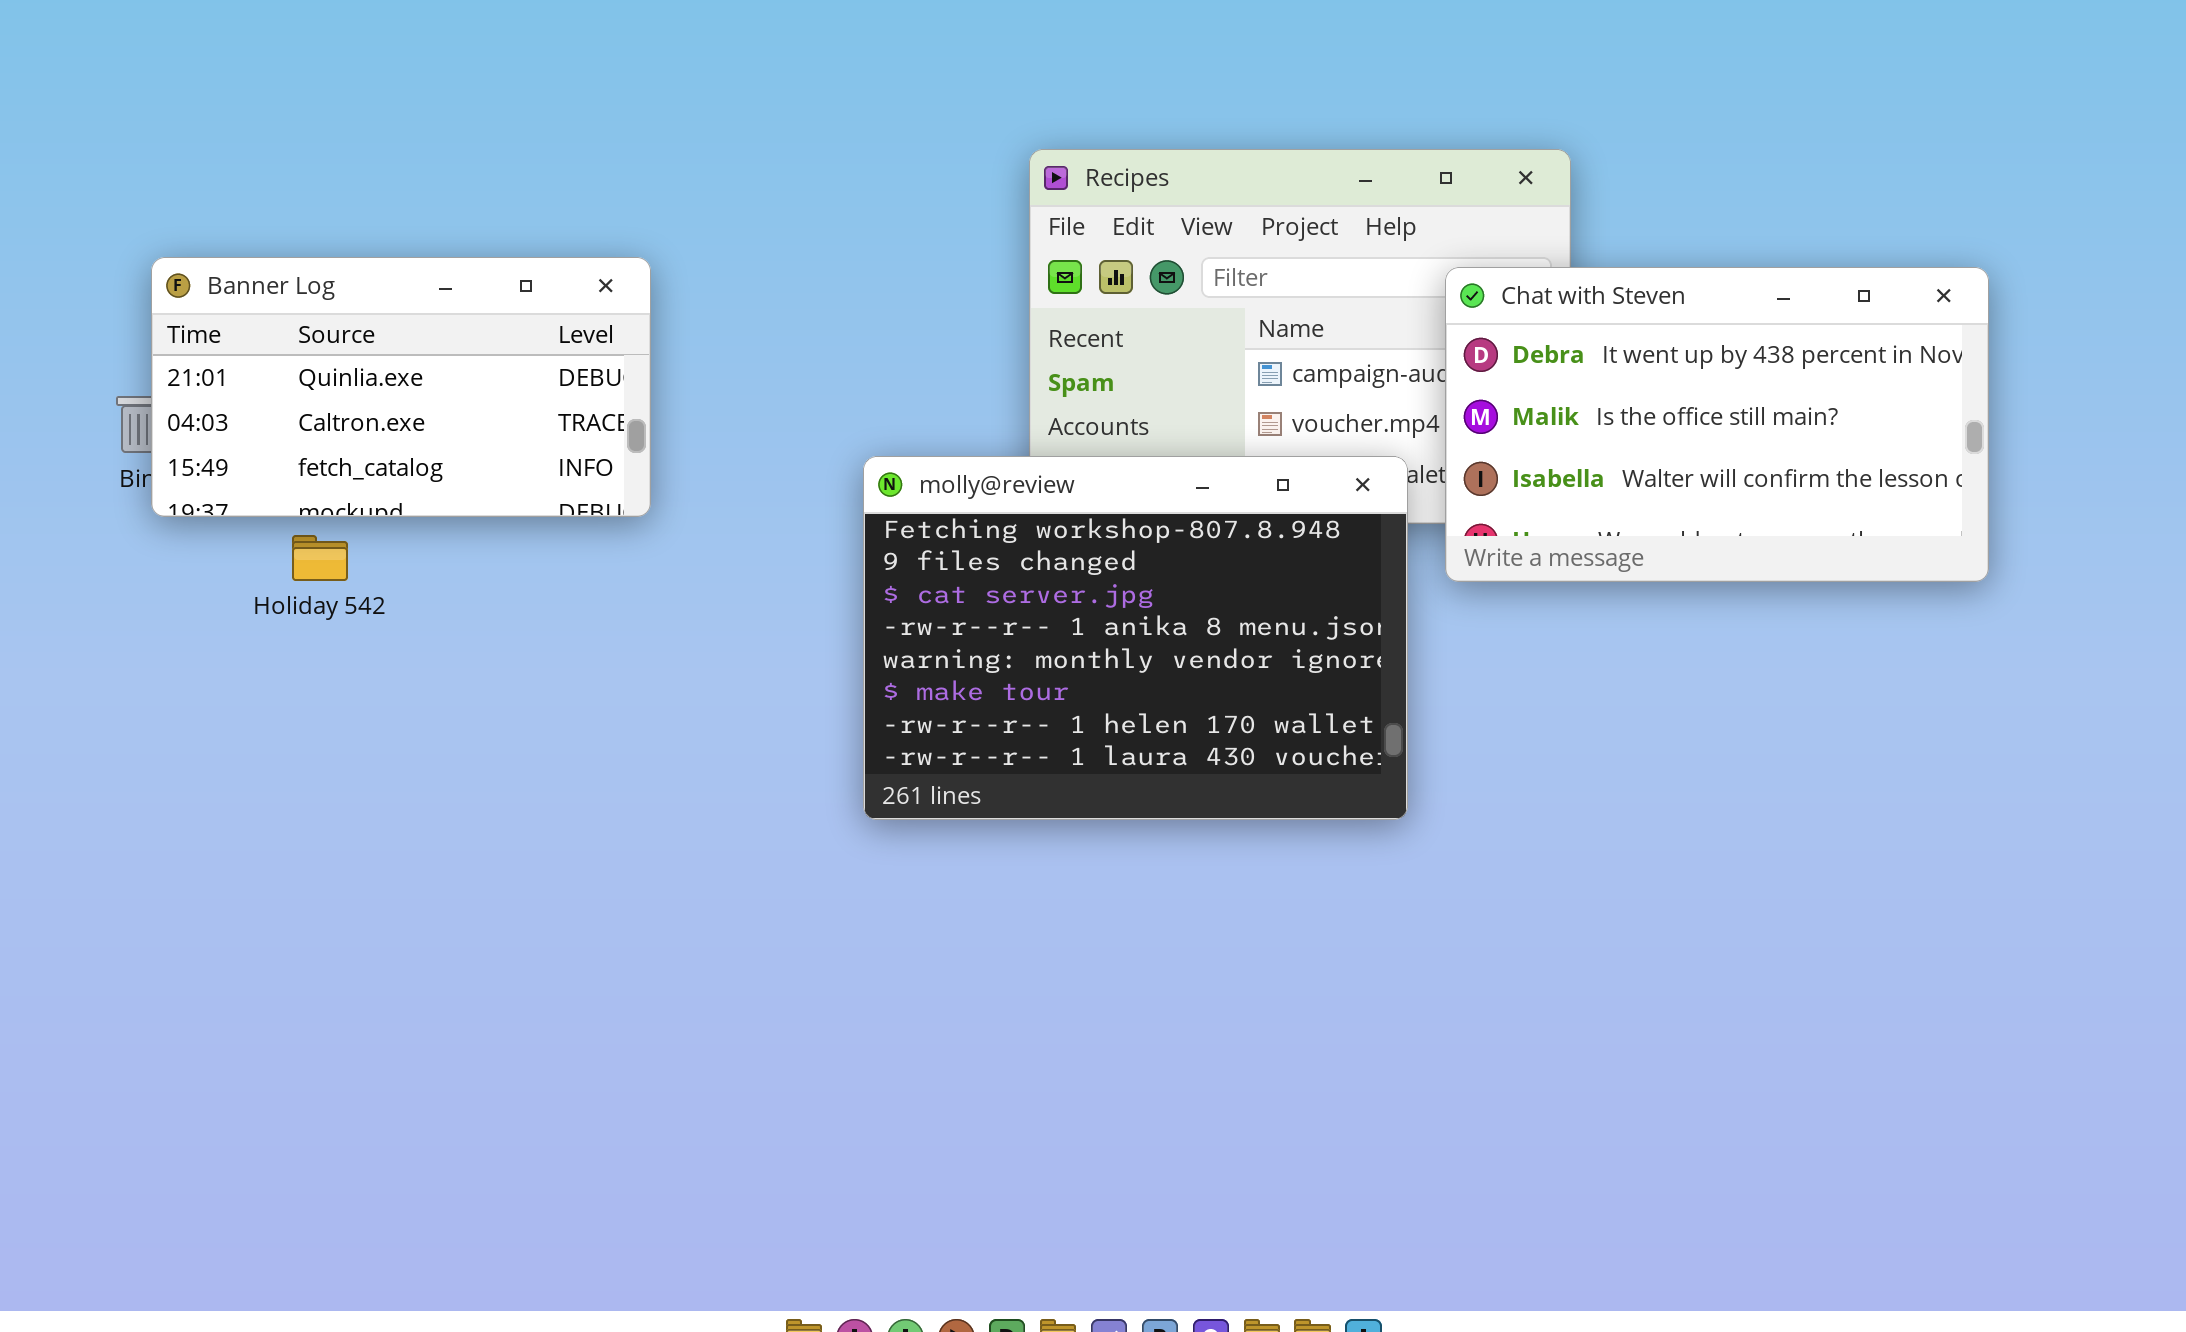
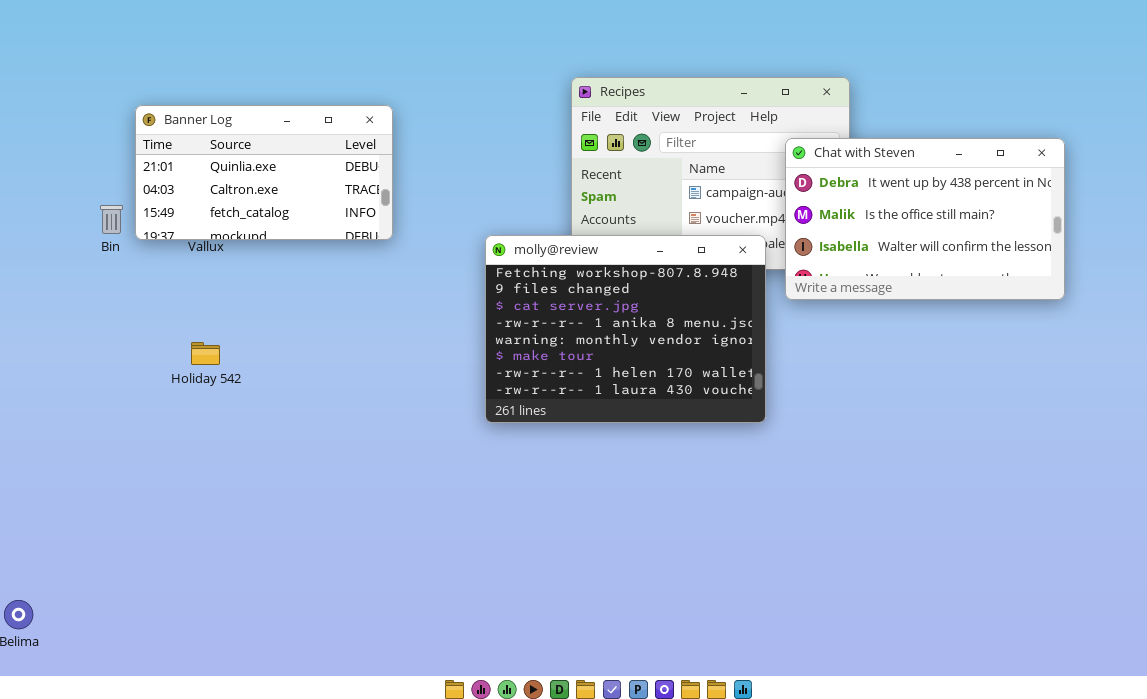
Banner Log: [151,257,651,517] -> [135,105,393,240], moved
Holiday 542: [292,535,348,581] -> [191,342,220,365], moved

